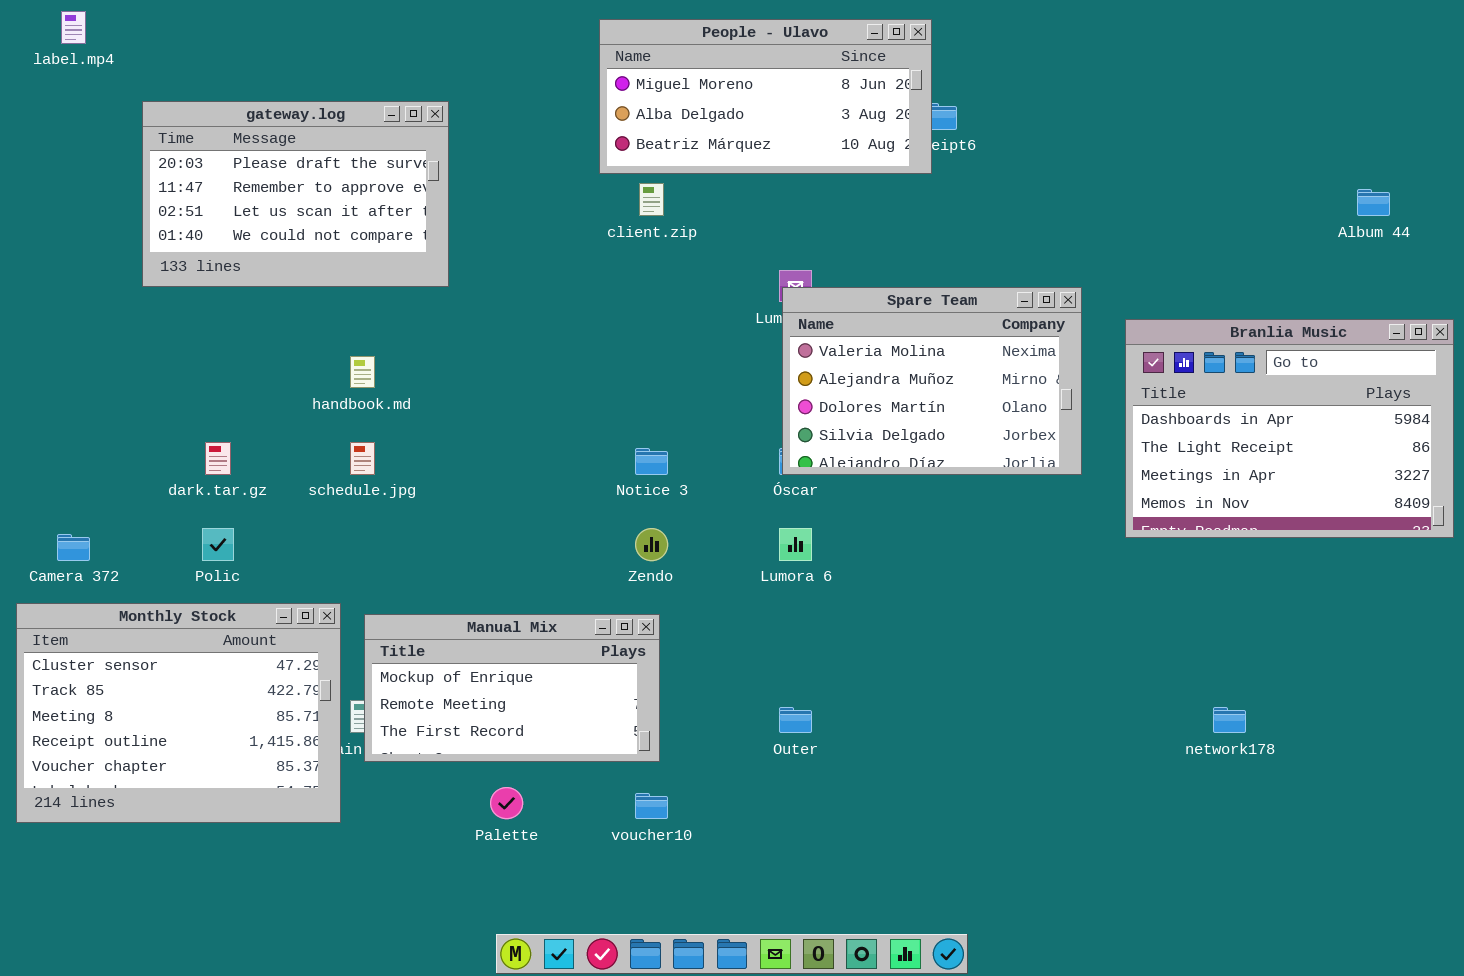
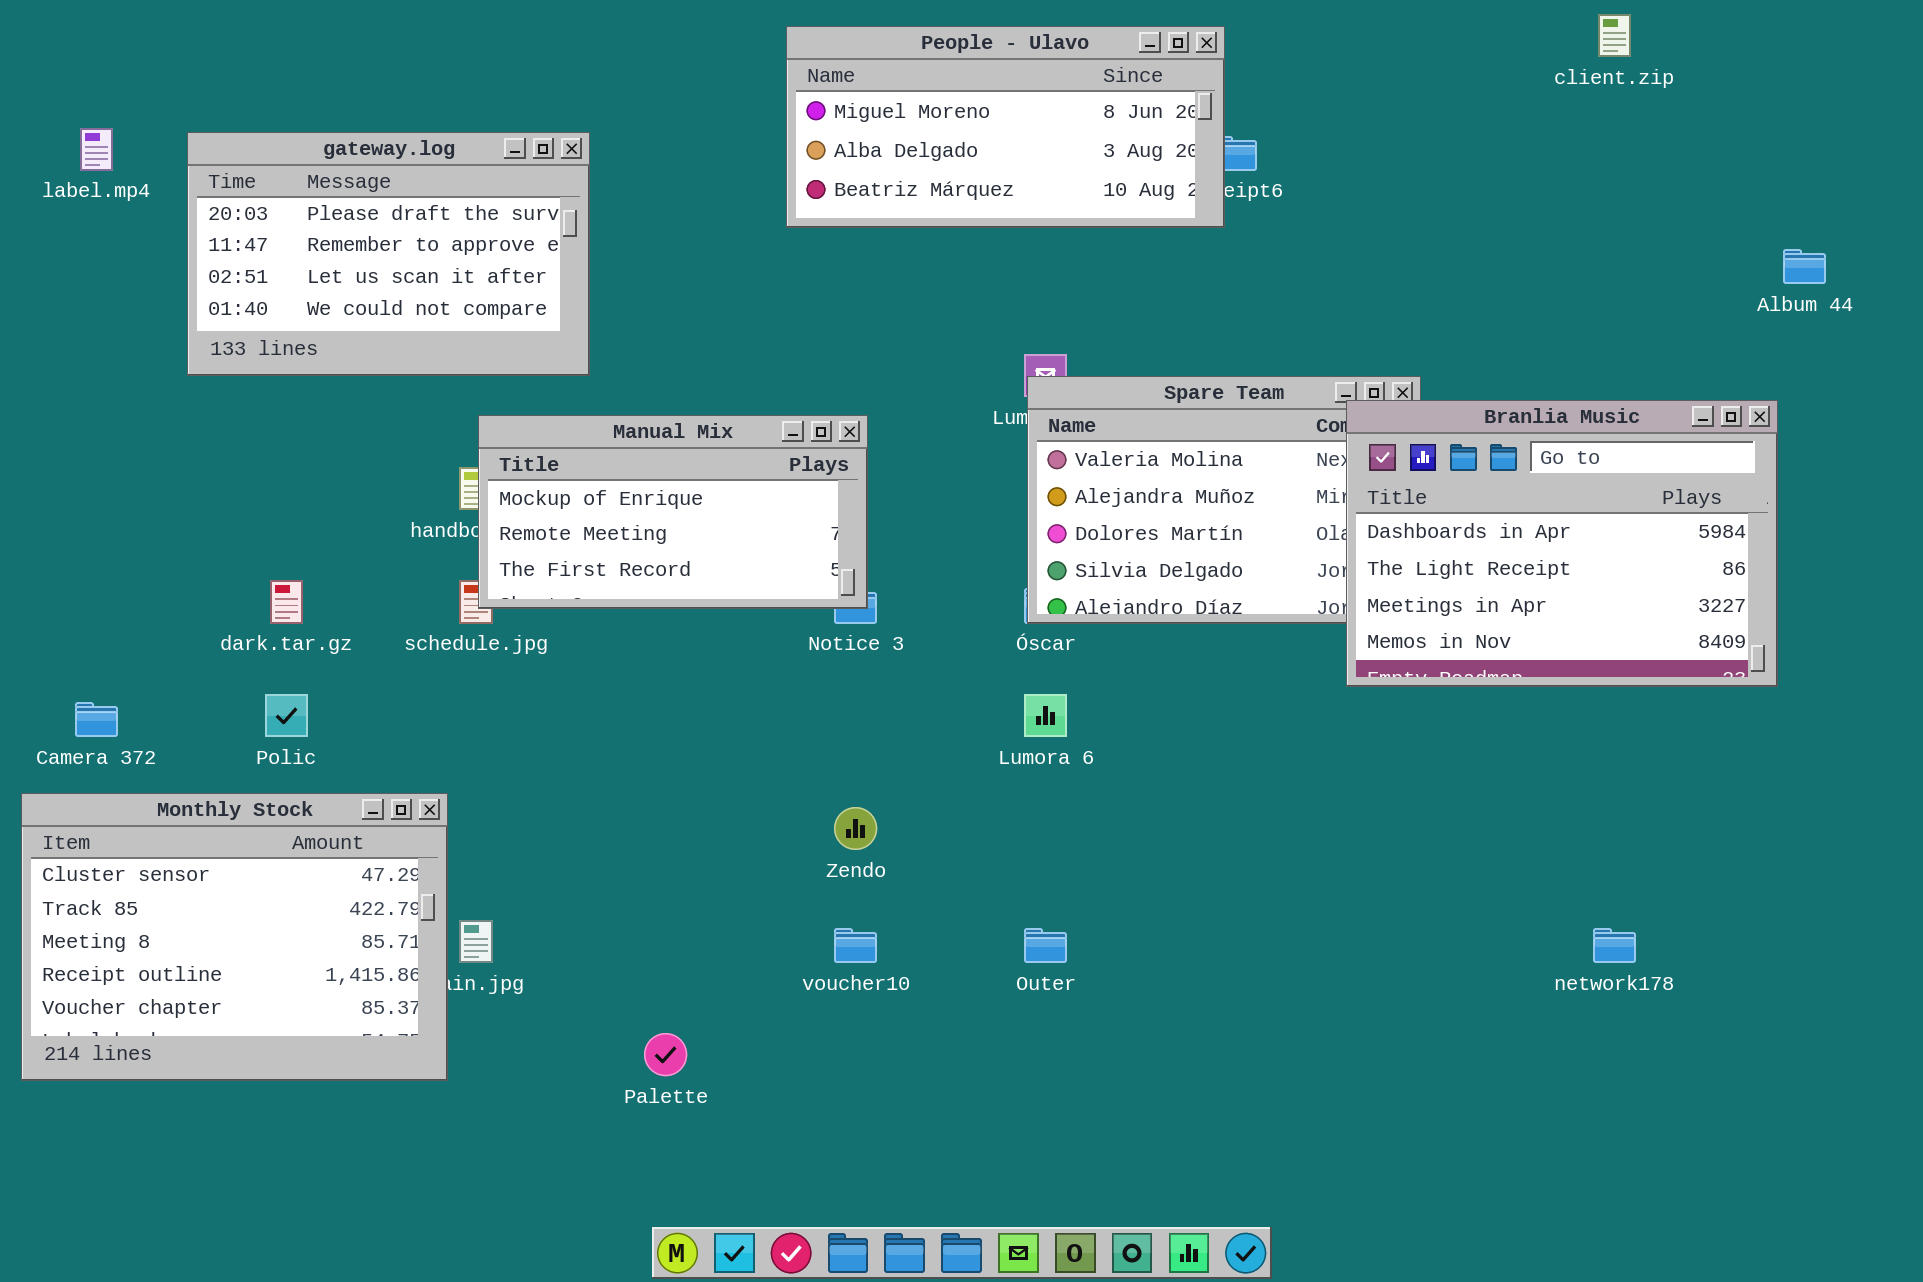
label.mp4: [61,11,86,44] -> [80,128,113,171], moved
client.zip: [639,183,664,216] -> [1598,14,1631,57], moved
Branlia Music: [1125,319,1454,538] -> [1346,400,1778,687], moved
Zendo: [635,528,668,561] -> [834,807,877,850], moved
Manual Mix: [364,614,660,762] -> [478,415,868,609], moved
voucher10: [635,793,668,819] -> [834,928,877,963], moved

